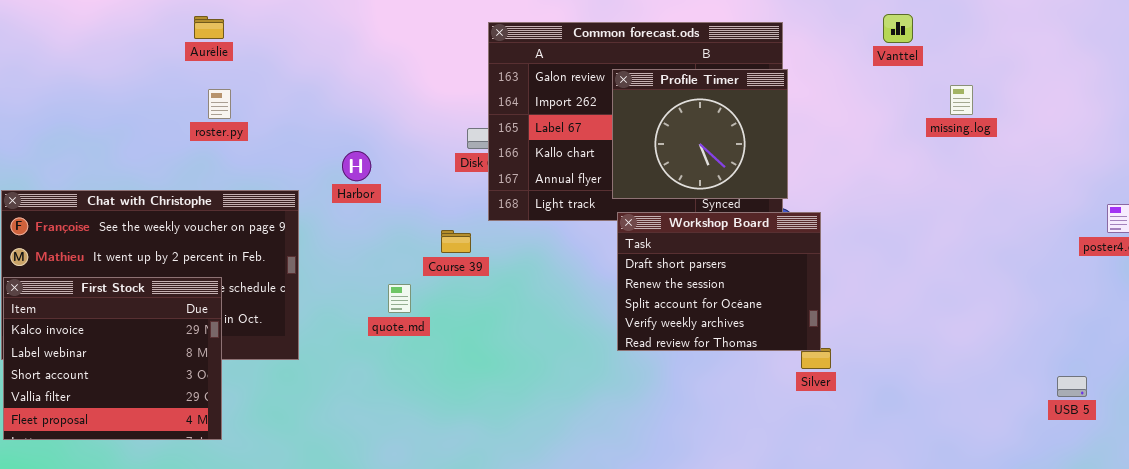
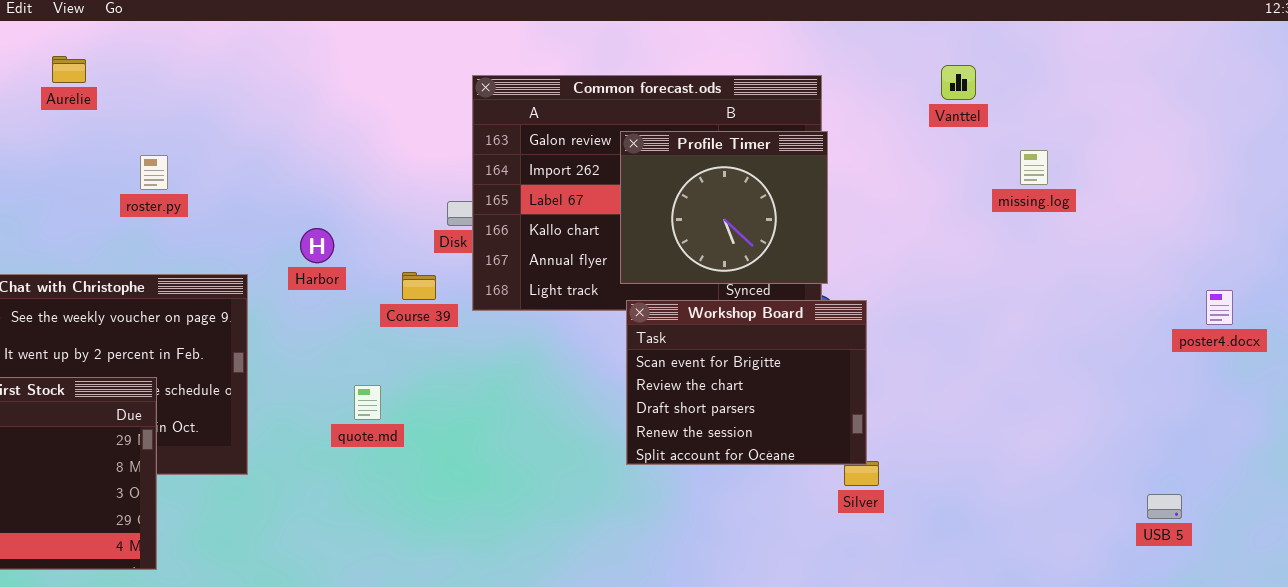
Aurélie: [194,16,224,39] -> [52,56,86,83], moved
Workshop Board: [617,212,821,351] -> [626,300,867,465], scrolled up 2 rows
Course 39: [441,230,471,253] -> [402,272,436,300], moved

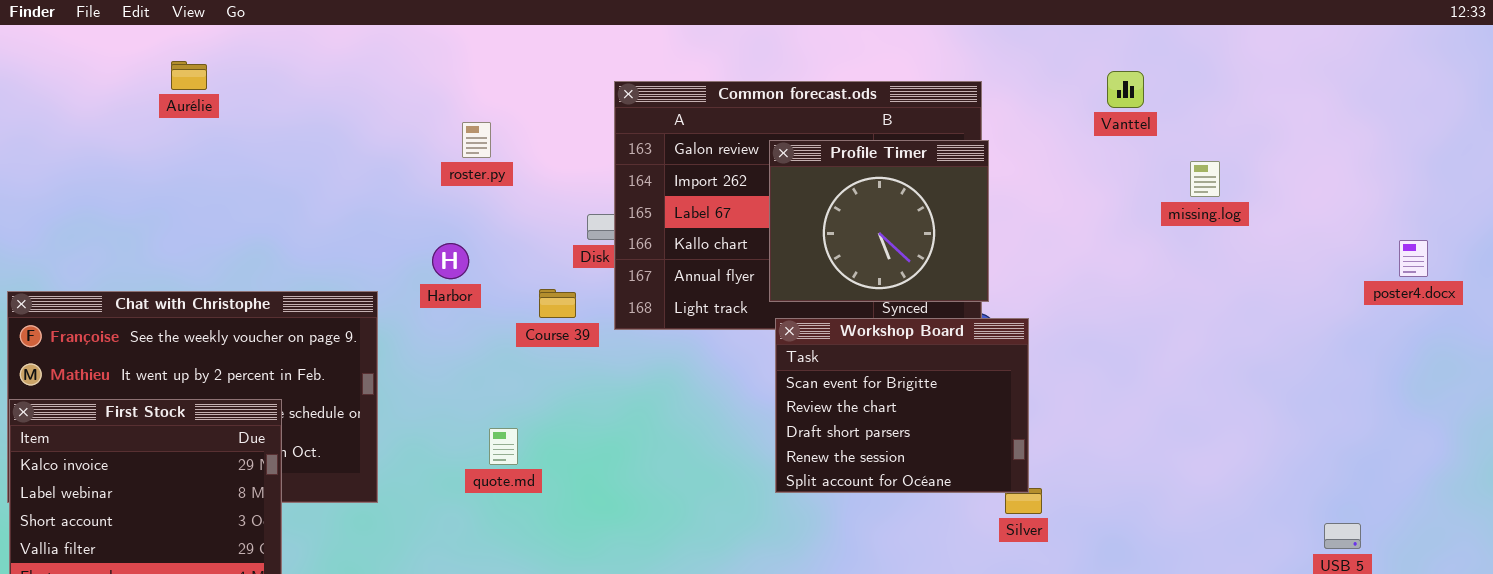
roster.py: [140,155,168,190] -> [462,122,491,158], moved
poster4.docx: [1206,290,1233,325] -> [1399,240,1428,277], moved
quote.md: [354,385,381,420] -> [489,428,518,465], moved

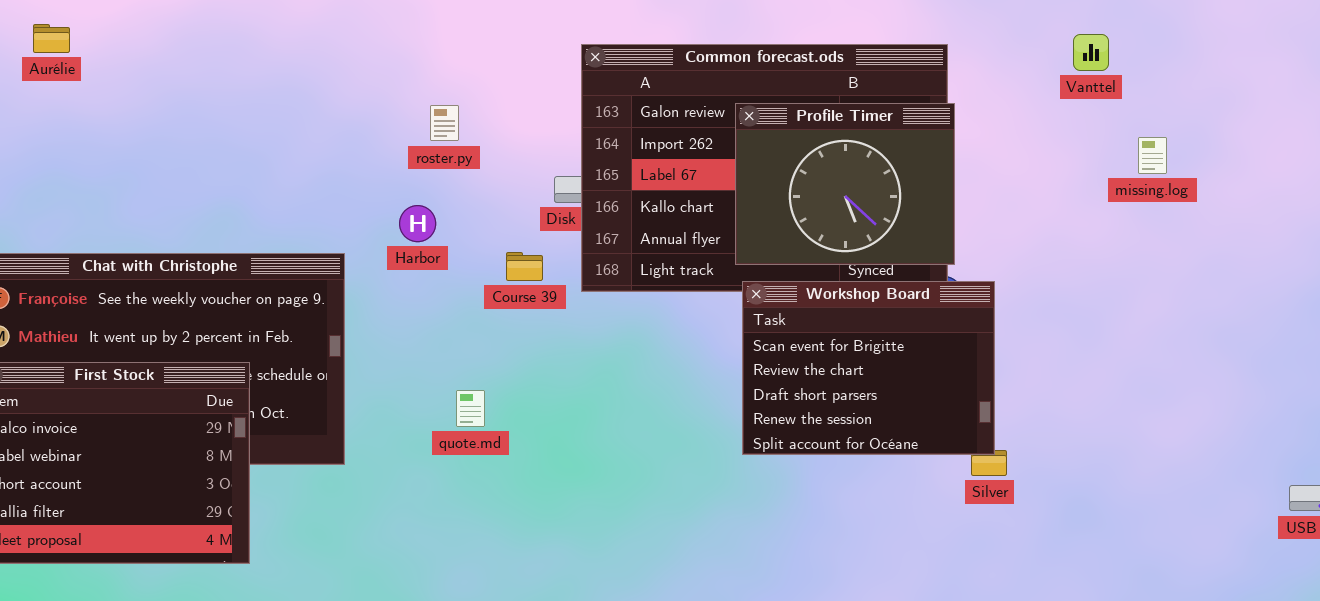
Aurélie: [171,61,207,90] -> [33,24,70,53], moved
roster.py: [462,122,491,158] -> [430,105,459,141], moved
missing.log: [1190,161,1220,197] -> [1138,137,1167,174], moved

